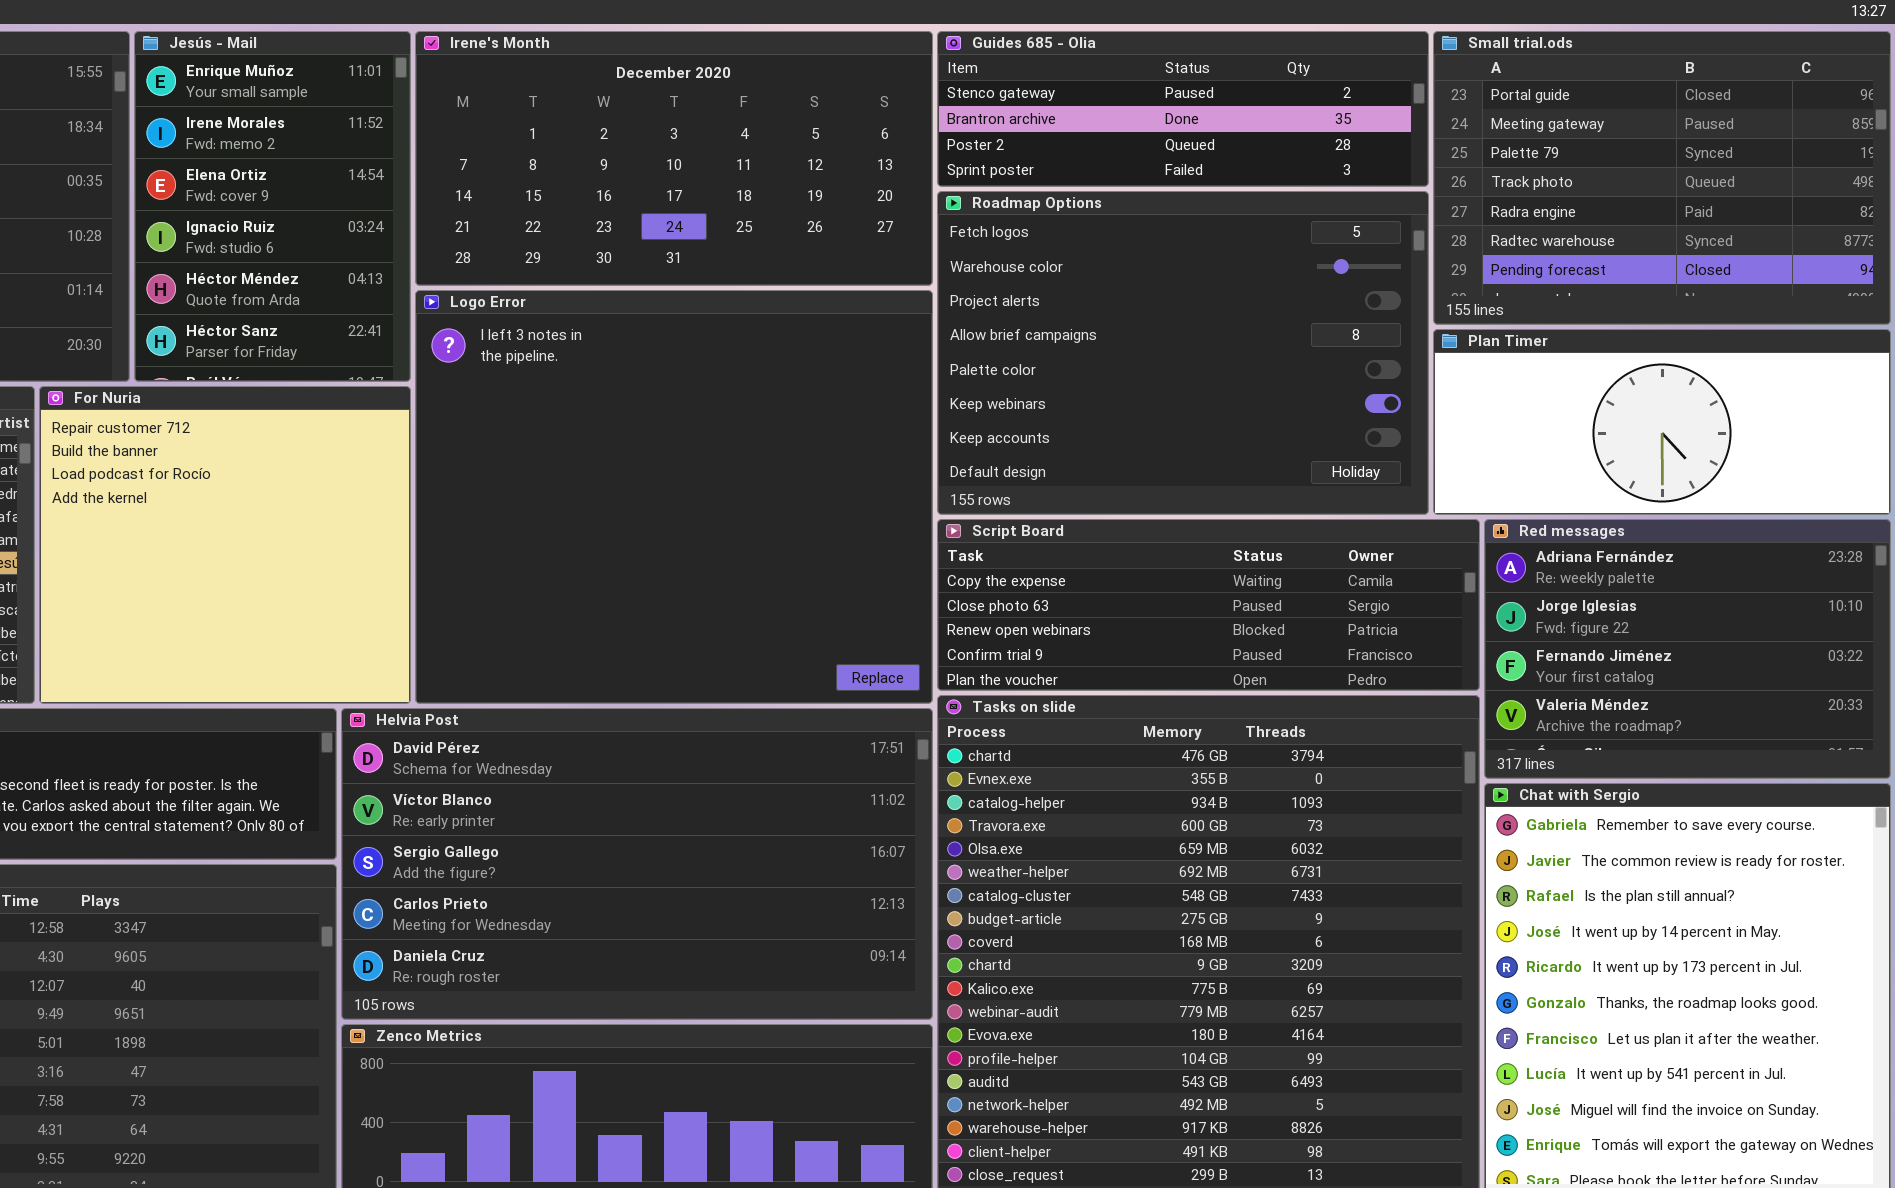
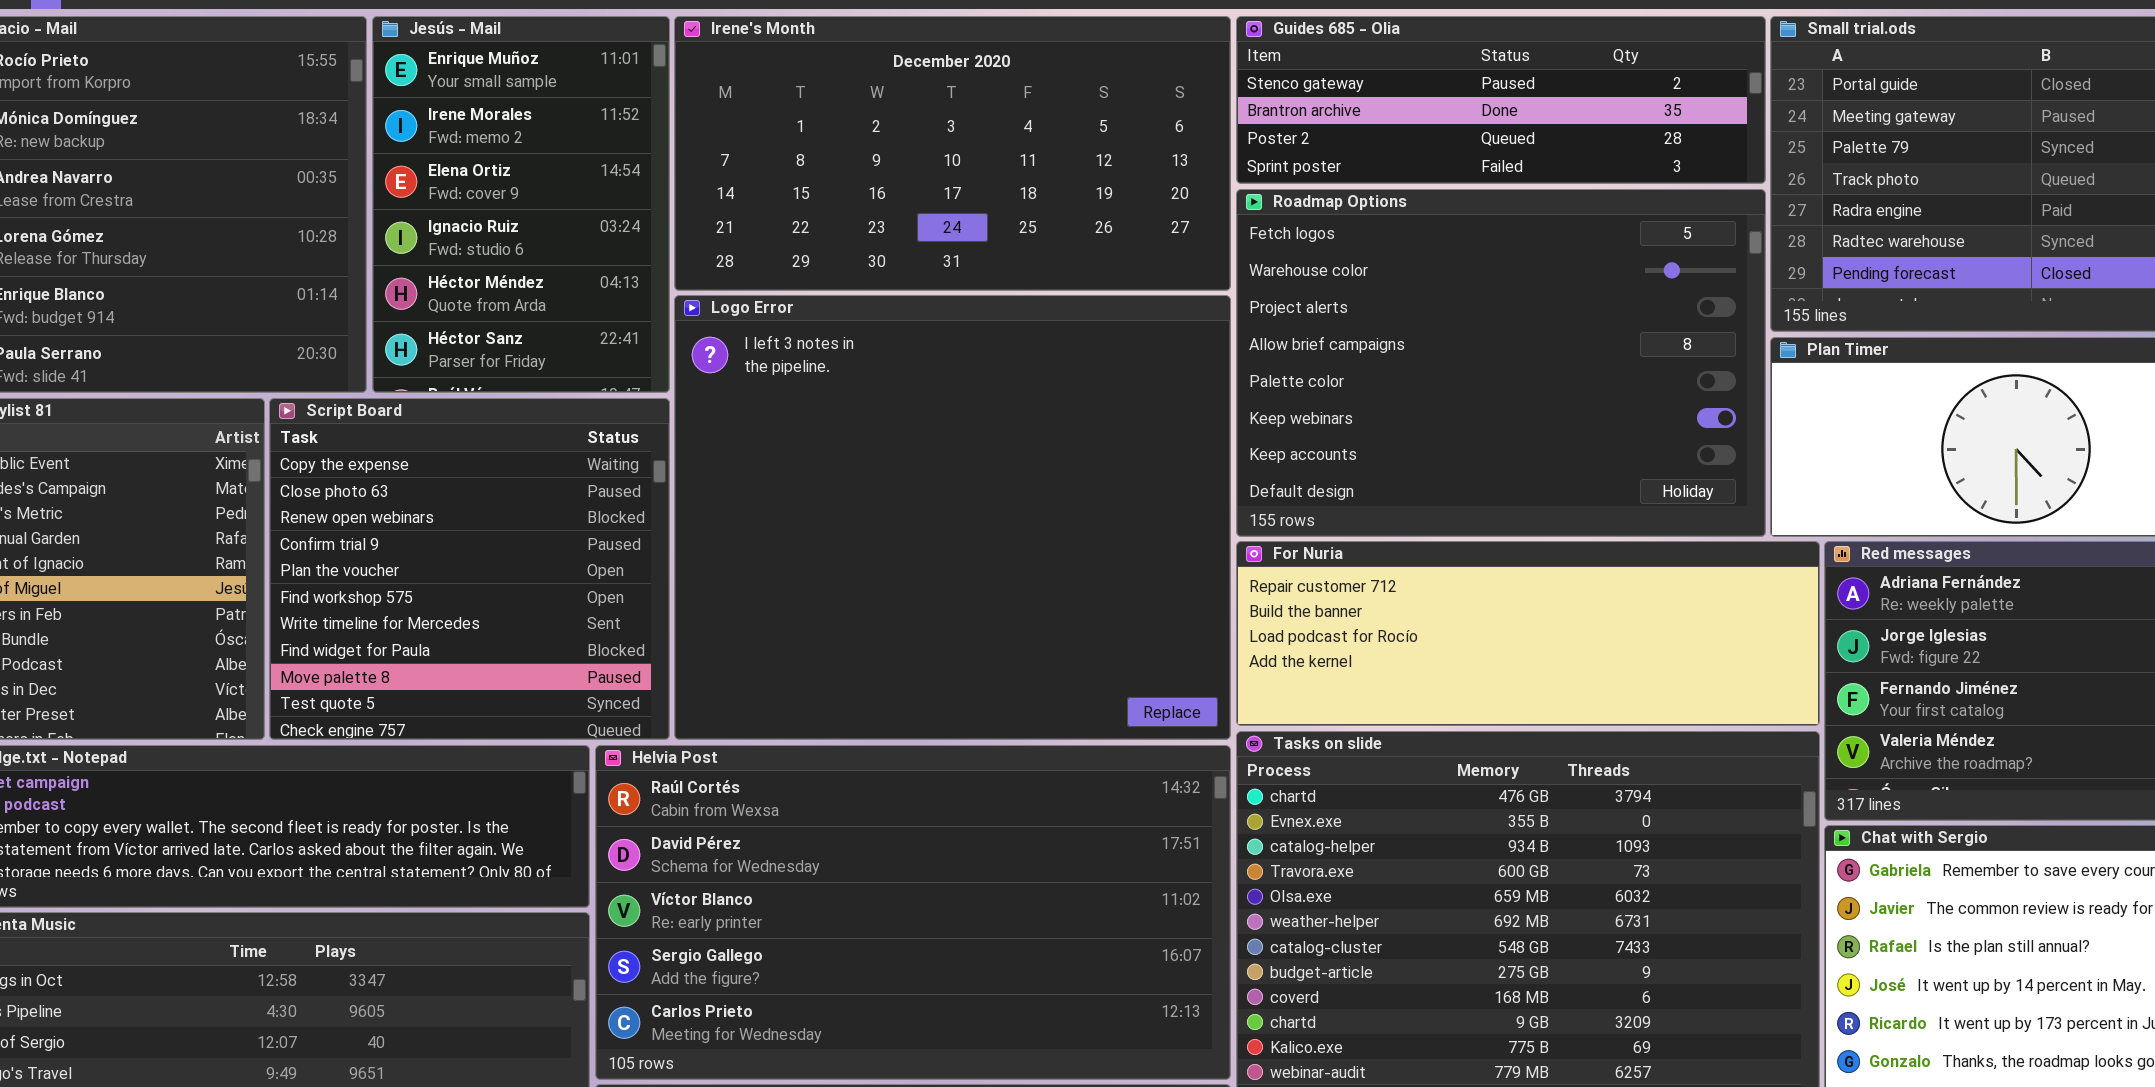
For Nuria: [39,386,411,704] -> [1236,541,1820,726], moved, resized
Script Board: [937,519,1480,691] -> [269,398,670,740], moved, resized
Helvia Post: [341,708,933,1020] -> [595,745,1231,1080], scrolled up 1 row

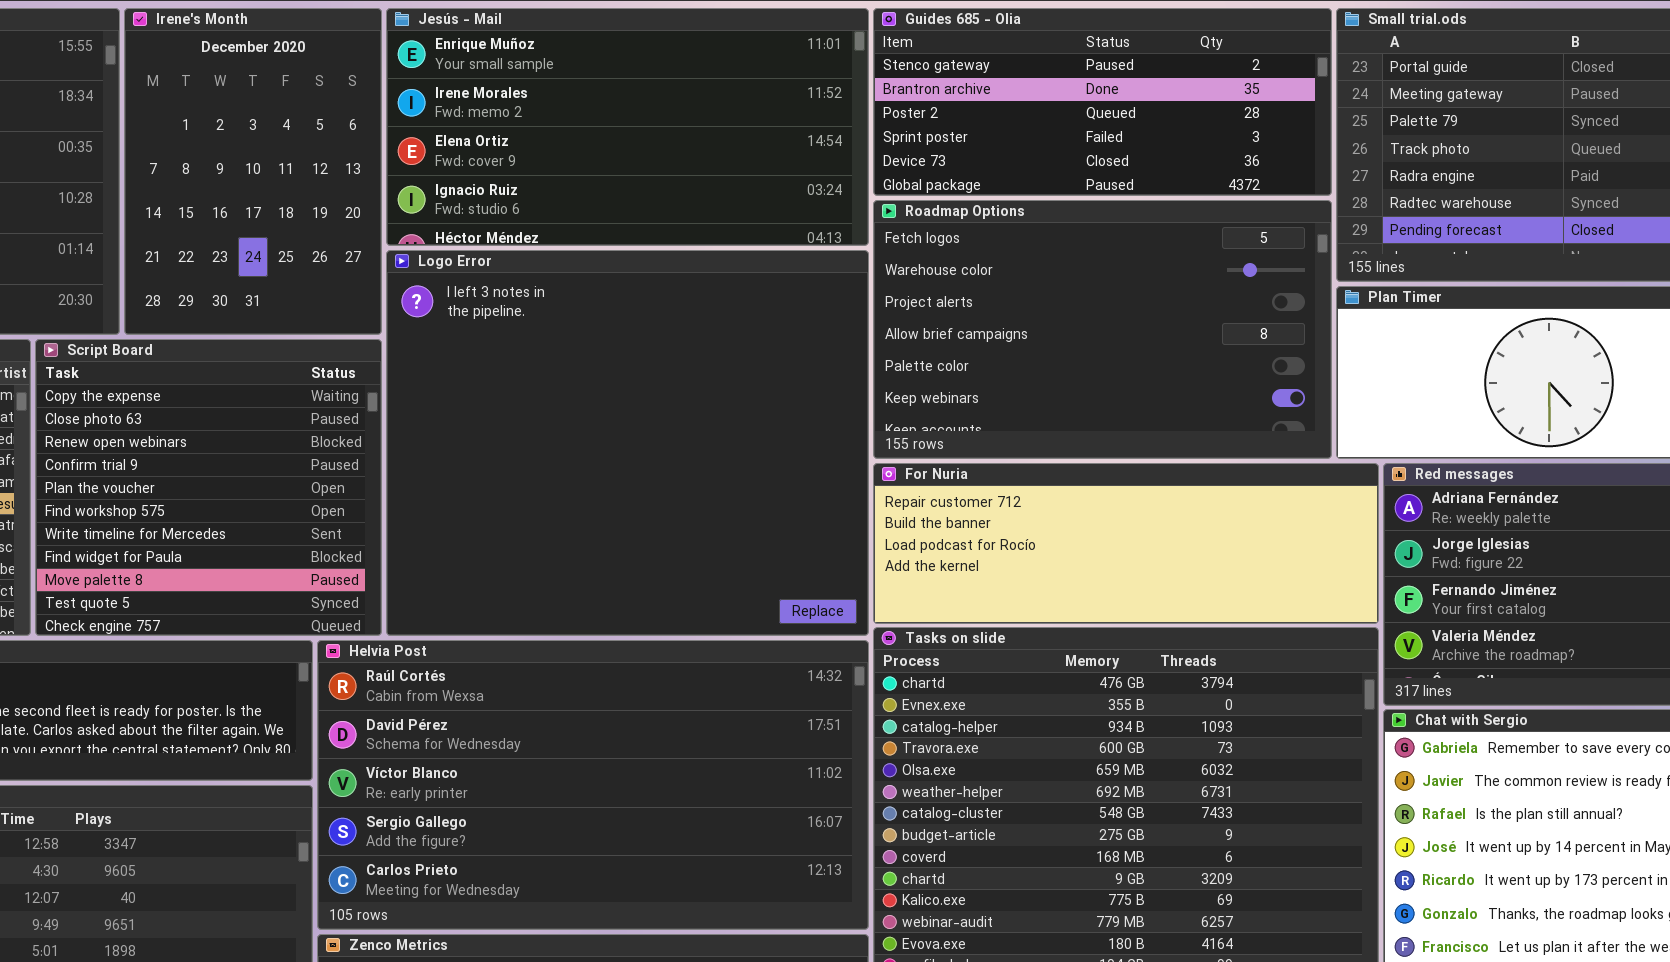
Jesús - Mail: [372,16,670,393] -> [386,8,869,246], moved, resized
Irene's Month: [674,16,1231,291] -> [124,8,382,335], moved, resized
Guides 685 - Olia: [1236,16,1766,184] -> [873,8,1332,196], resized
Roadmap Options: [1236,189,1766,537] -> [873,200,1332,459], resized

